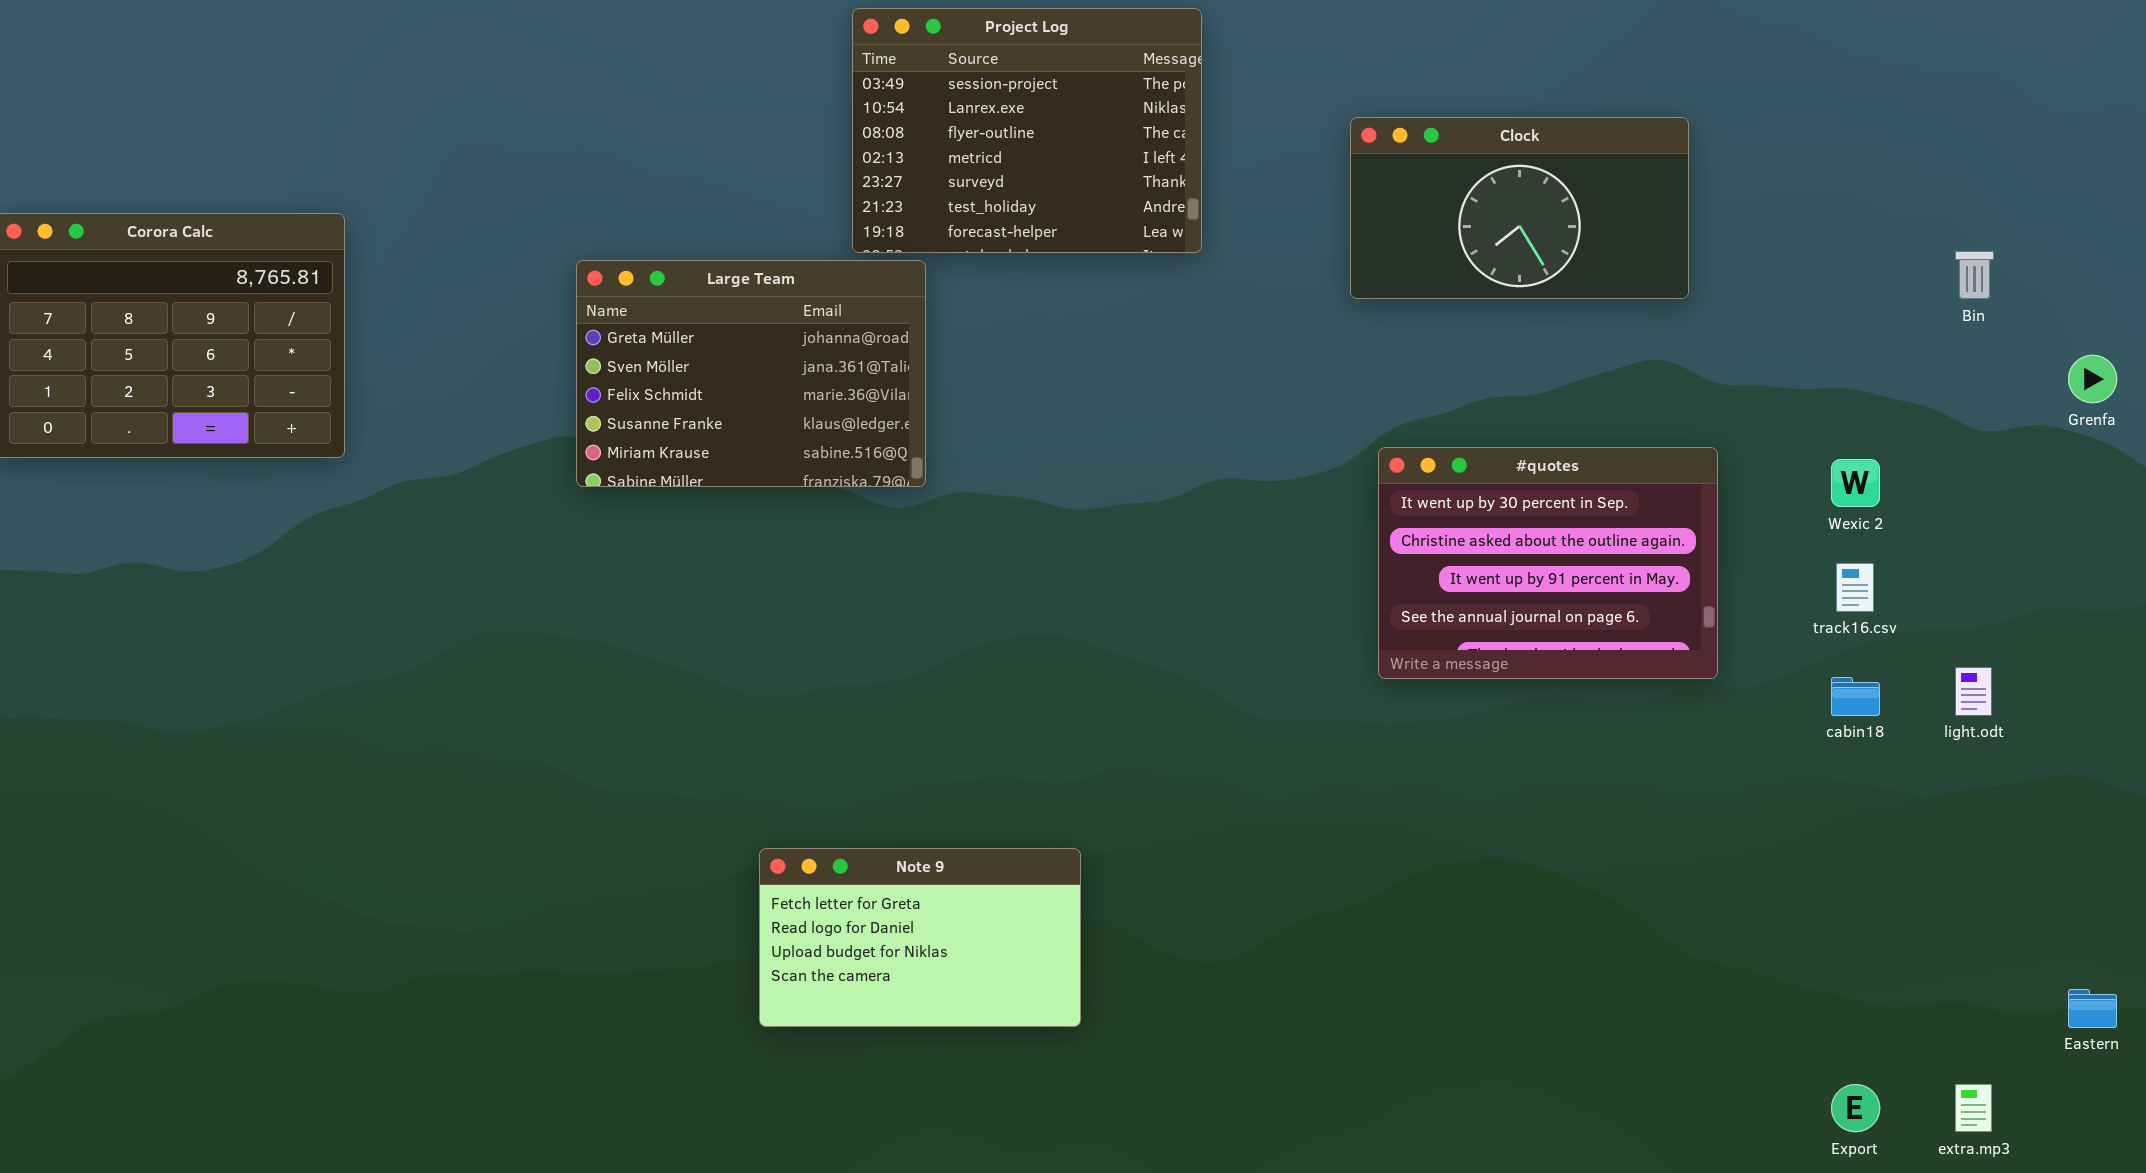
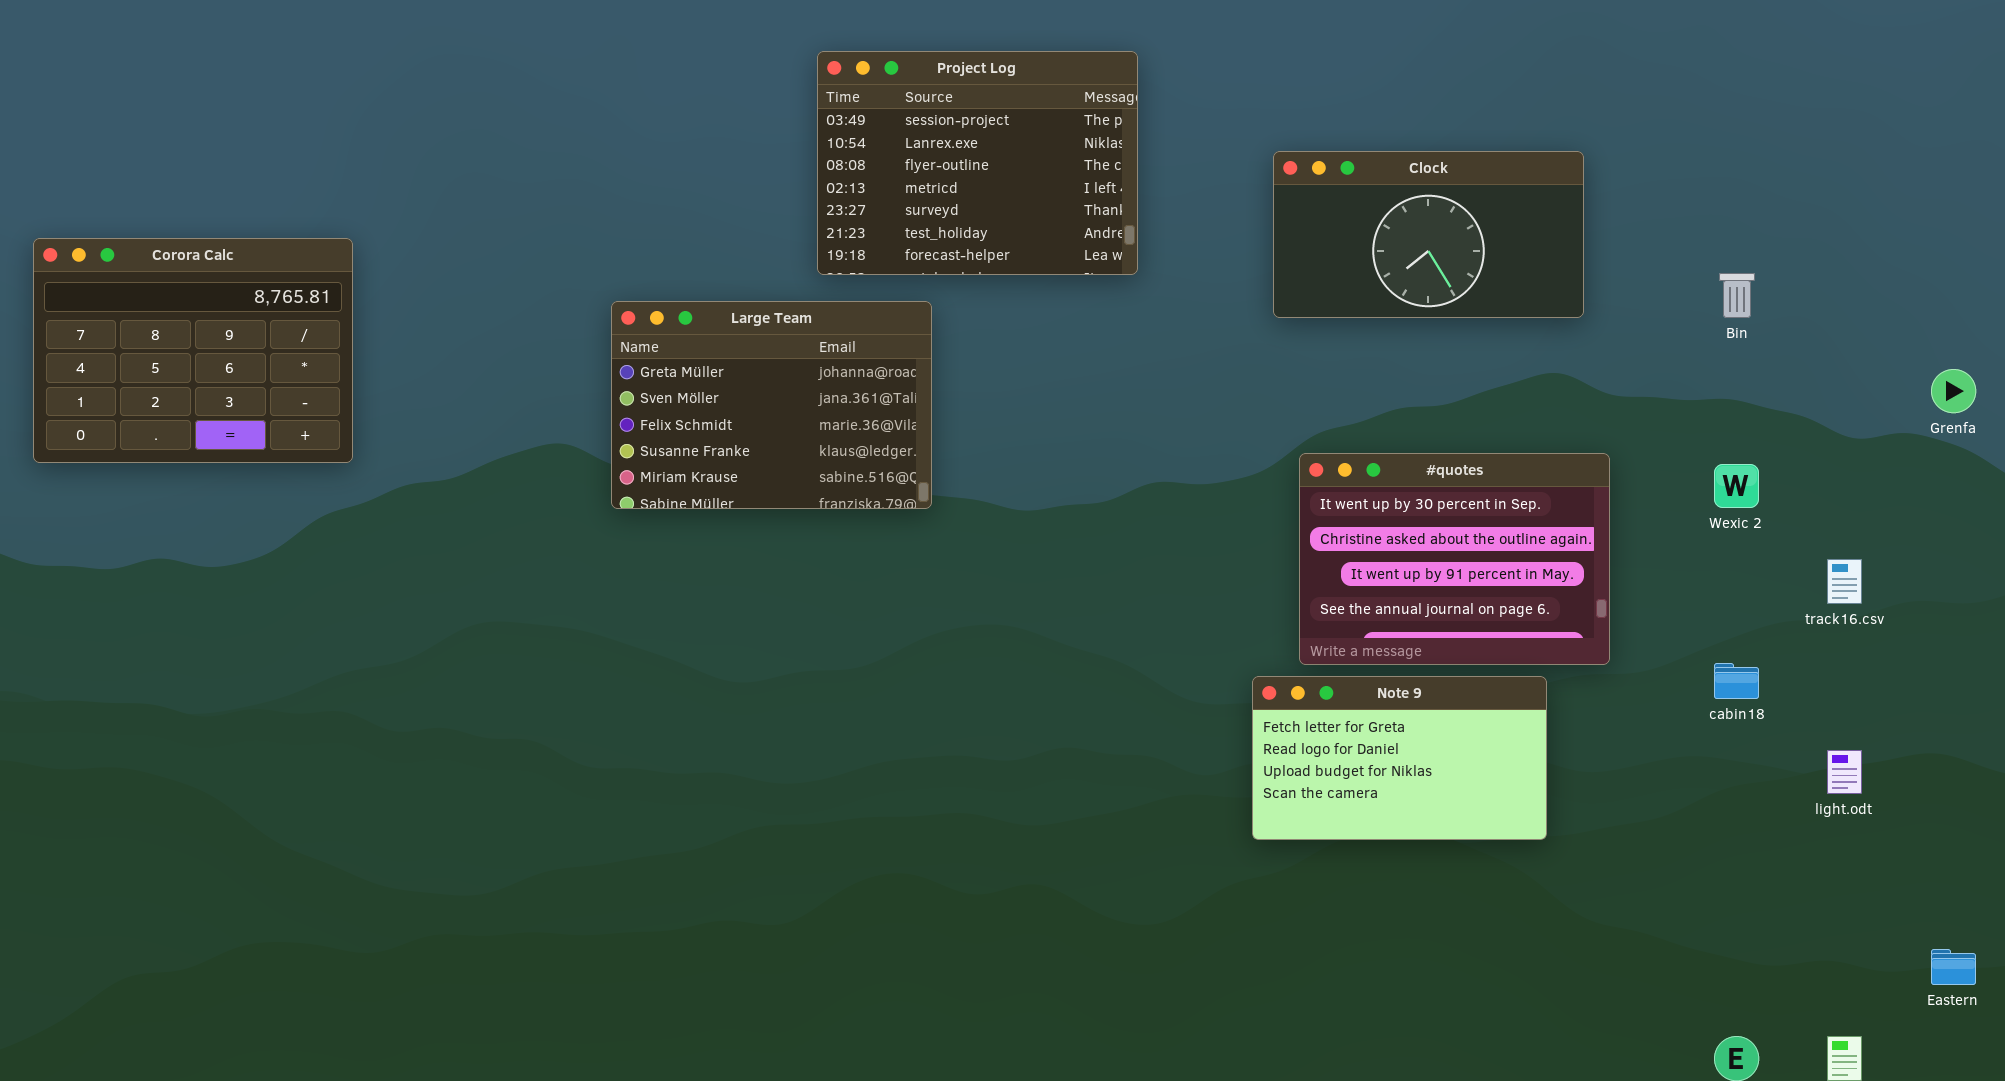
Bin: [1955,251,1994,299] -> [1719,273,1755,318], moved
Large Team: [576,260,926,487] -> [611,301,932,509], moved
track16.csv: [1836,563,1874,612] -> [1827,559,1862,604], moved
light.odt: [1955,667,1992,716] -> [1827,750,1862,794], moved
Note 9: [759,848,1081,1027] -> [1252,676,1547,840], moved

